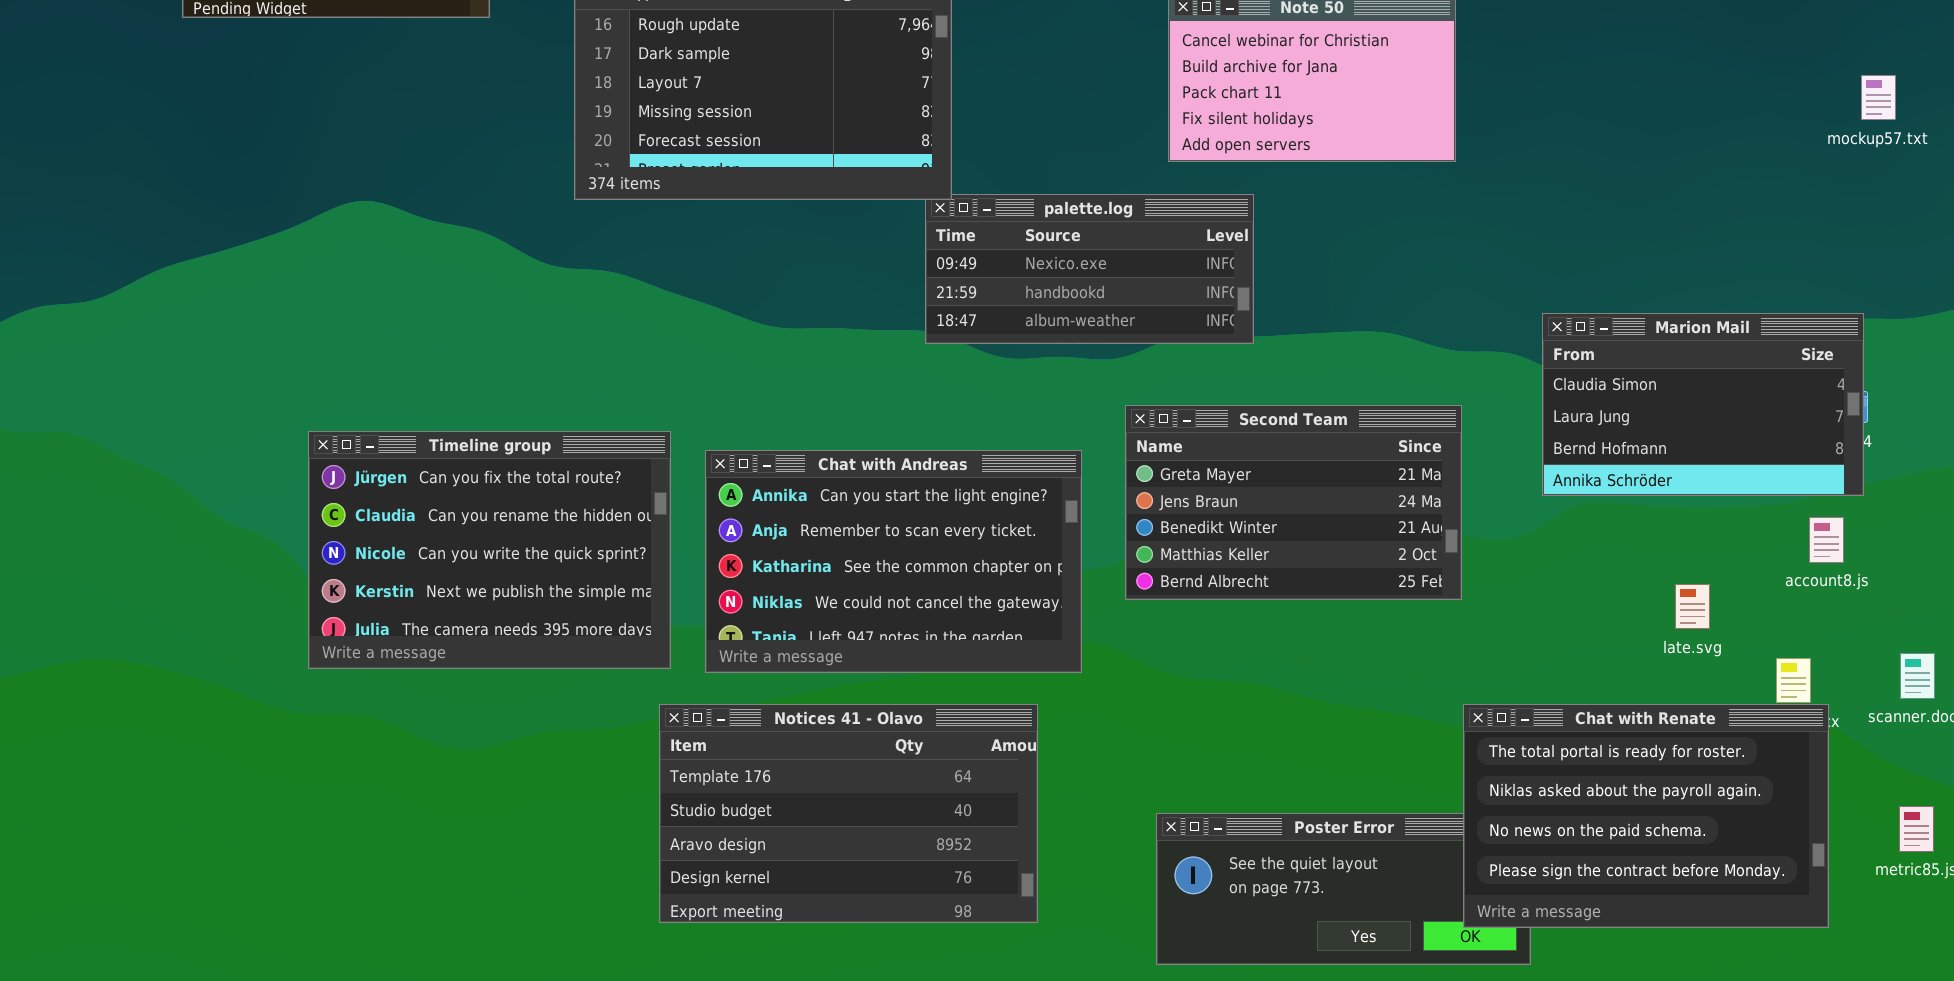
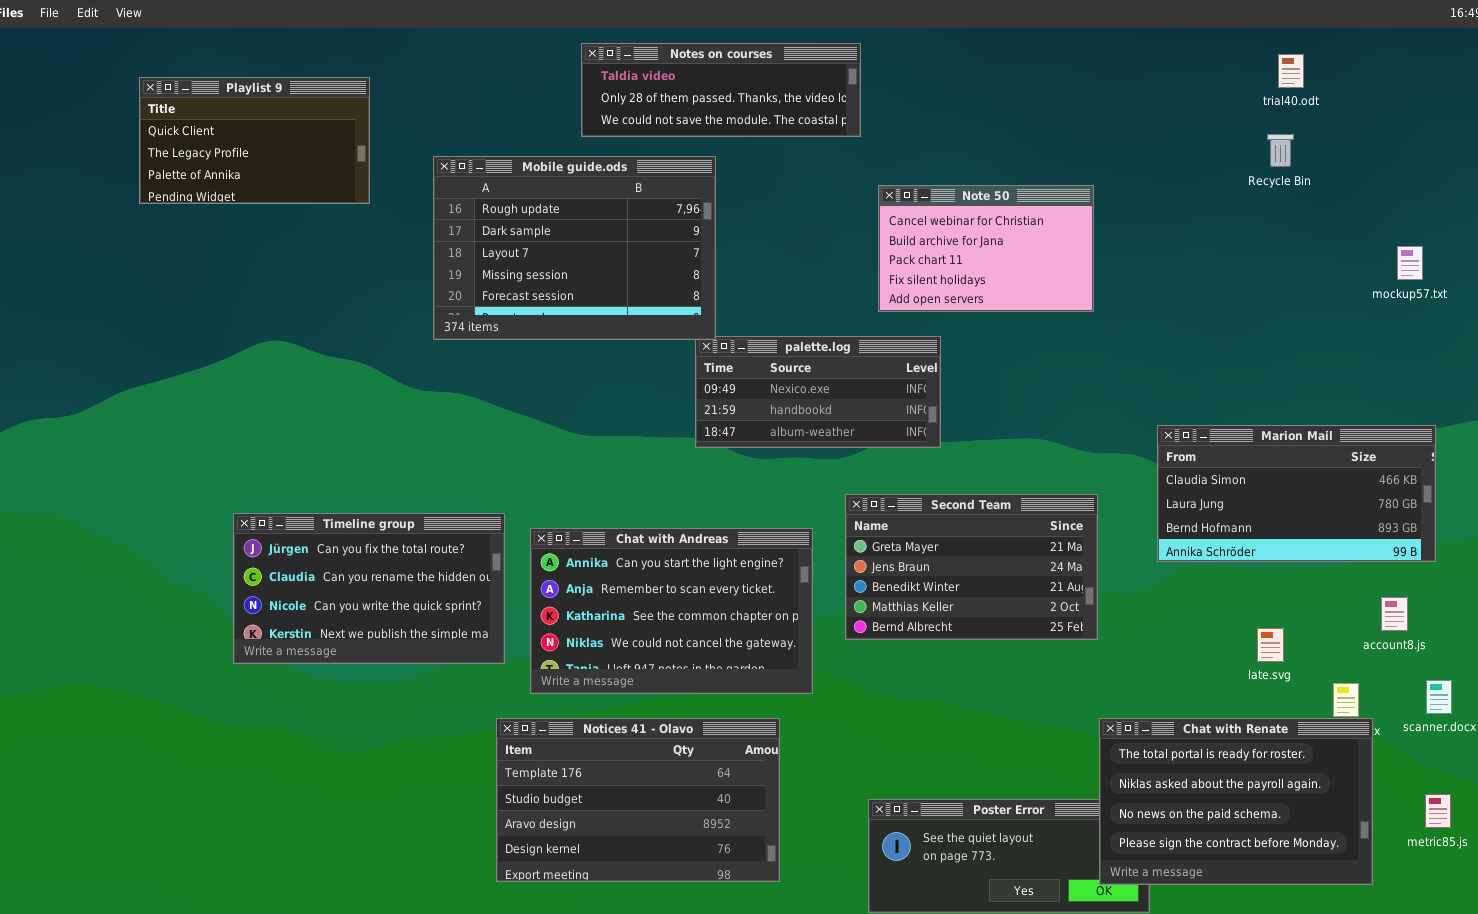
Marion Mail: [1542,313,1864,496] -> [1157,425,1436,562], resized
Timeline group: [308,431,671,669] -> [233,513,505,664], resized
account8.js: [1809,517,1844,563] -> [1381,597,1408,631], moved

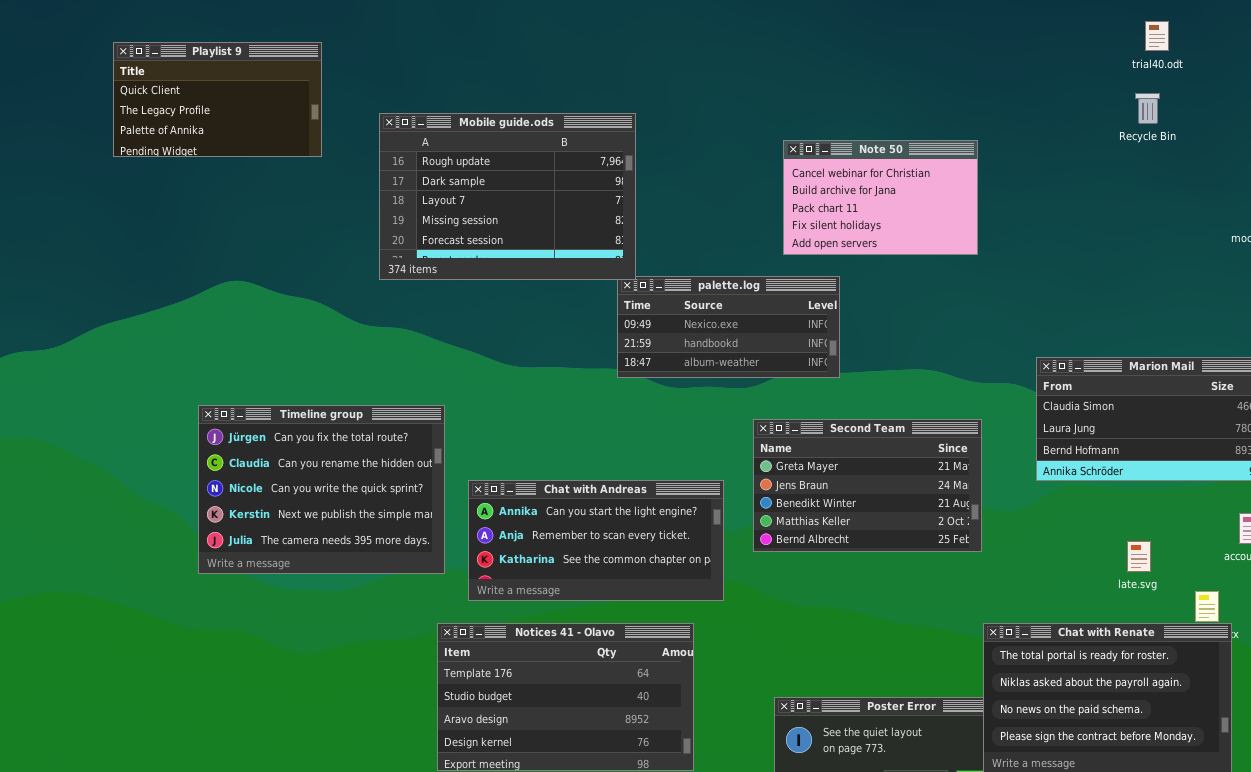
Notes on courses: [581,43,861,137] -> none, closed
Timeline group: [233,513,505,664] -> [198,405,445,574], resized
Chat with Andreas: [530,528,813,694] -> [468,480,724,601], resized

